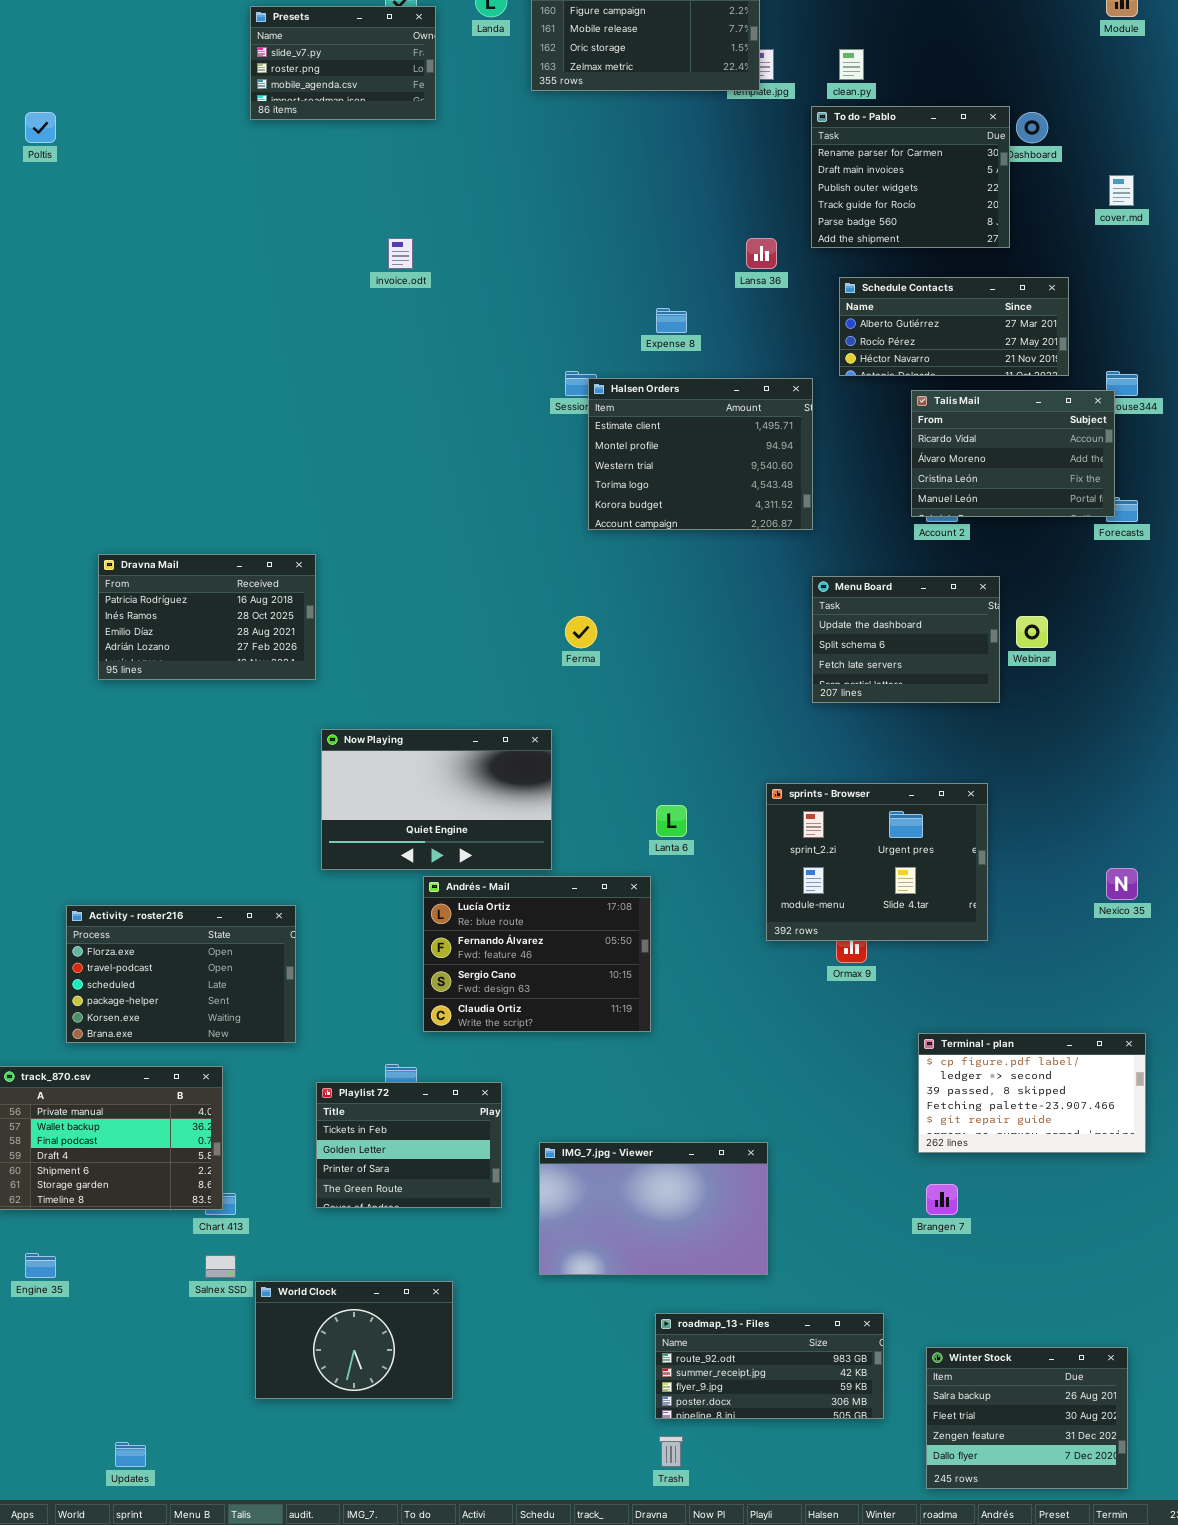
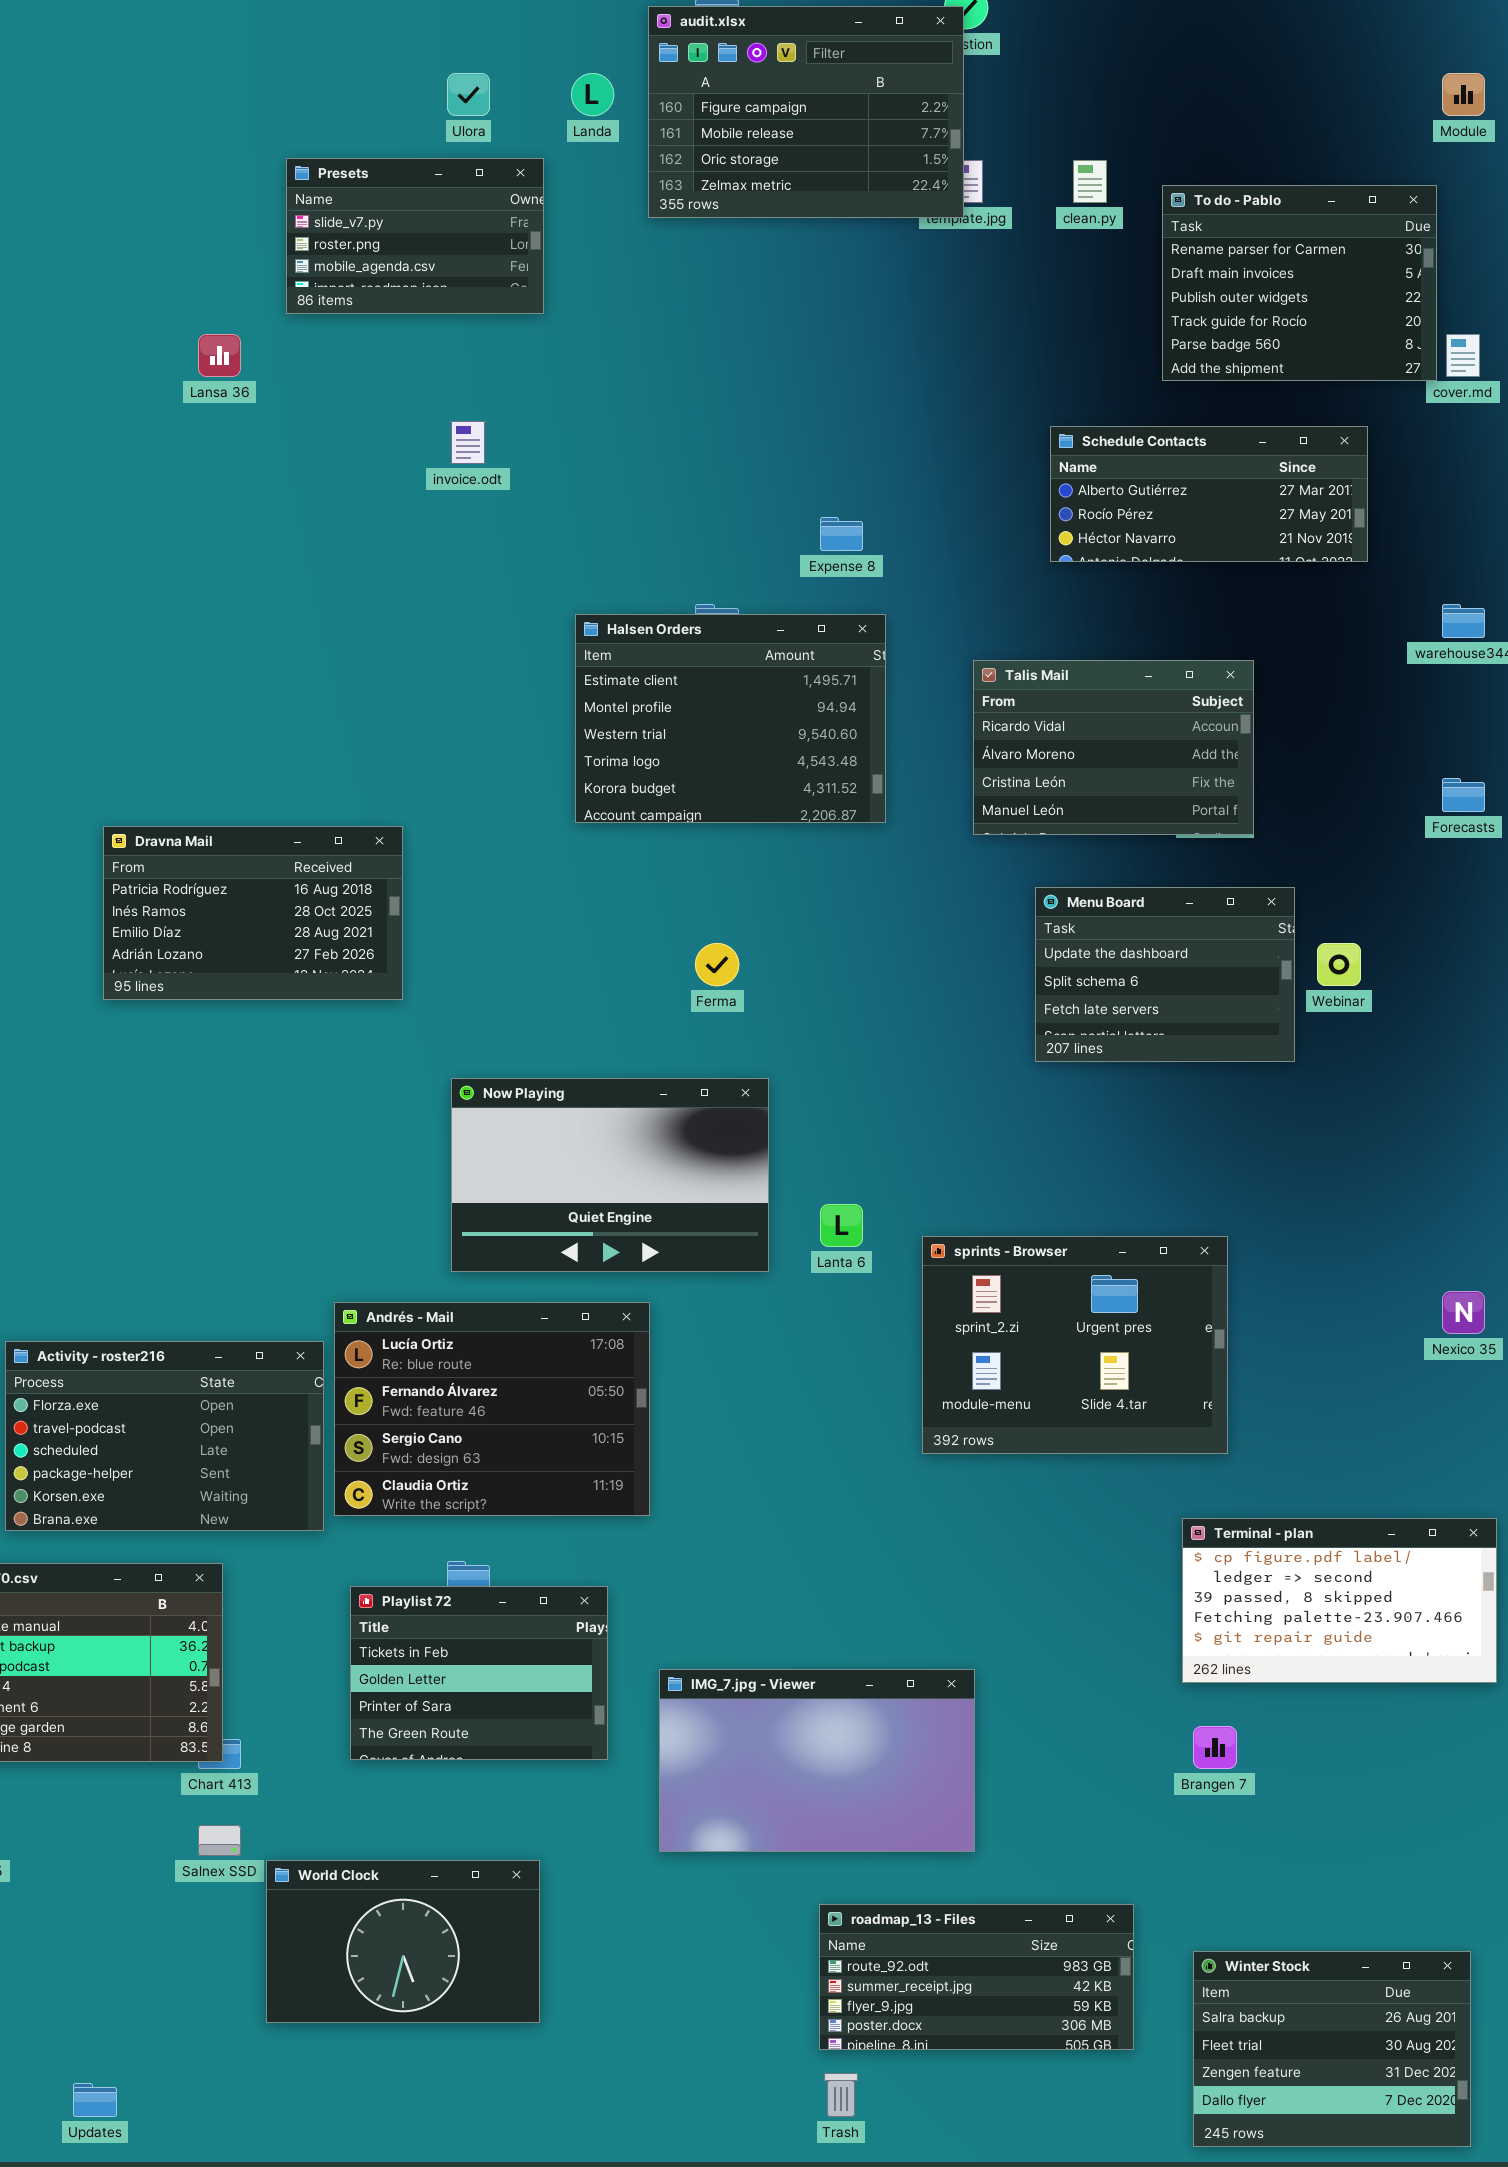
Presets: [250,6,436,120] -> [286,158,544,314], moved
To do - Pablo: [811,106,1010,248] -> [1162,185,1437,381], moved
Lansa 36: [746,238,777,269] -> [198,334,241,377], moved
Schedule Contacts: [839,277,1069,376] -> [1050,426,1368,562], moved
Halsen Orders: [588,378,813,530] -> [575,614,886,823], moved
Talis Mail: [911,390,1115,517] -> [973,660,1254,835], moved
Dravna Mail: [98,554,316,680] -> [103,826,403,1000], moved
Now Playing: [321,729,552,870] -> [451,1078,769,1272], moved
sprints - Browser: [766,783,988,941] -> [922,1236,1228,1454], moved
Andrés - Mail: [423,876,651,1032] -> [334,1302,650,1516], moved

